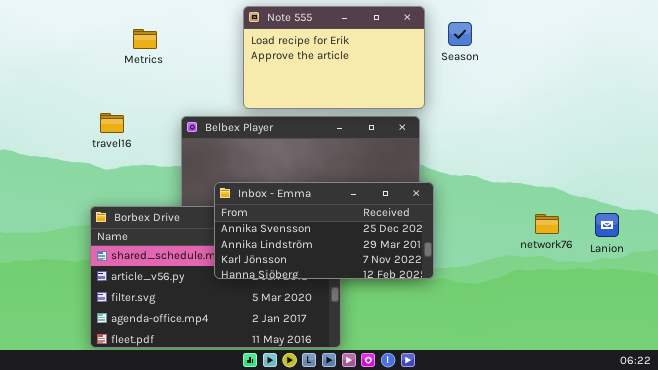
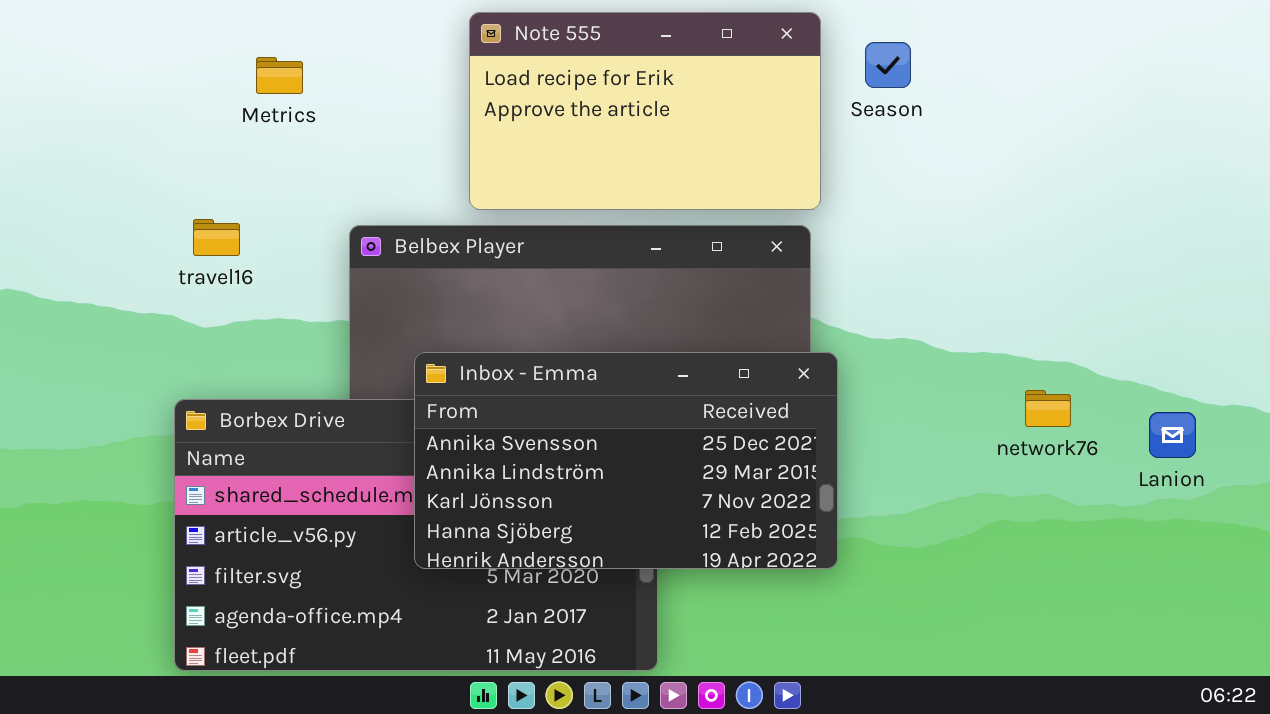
Inbox - Emma: [214,182,434,279] -> [414,352,838,569], resized
network76: [535,214,559,234] -> [1025,390,1071,427], moved

